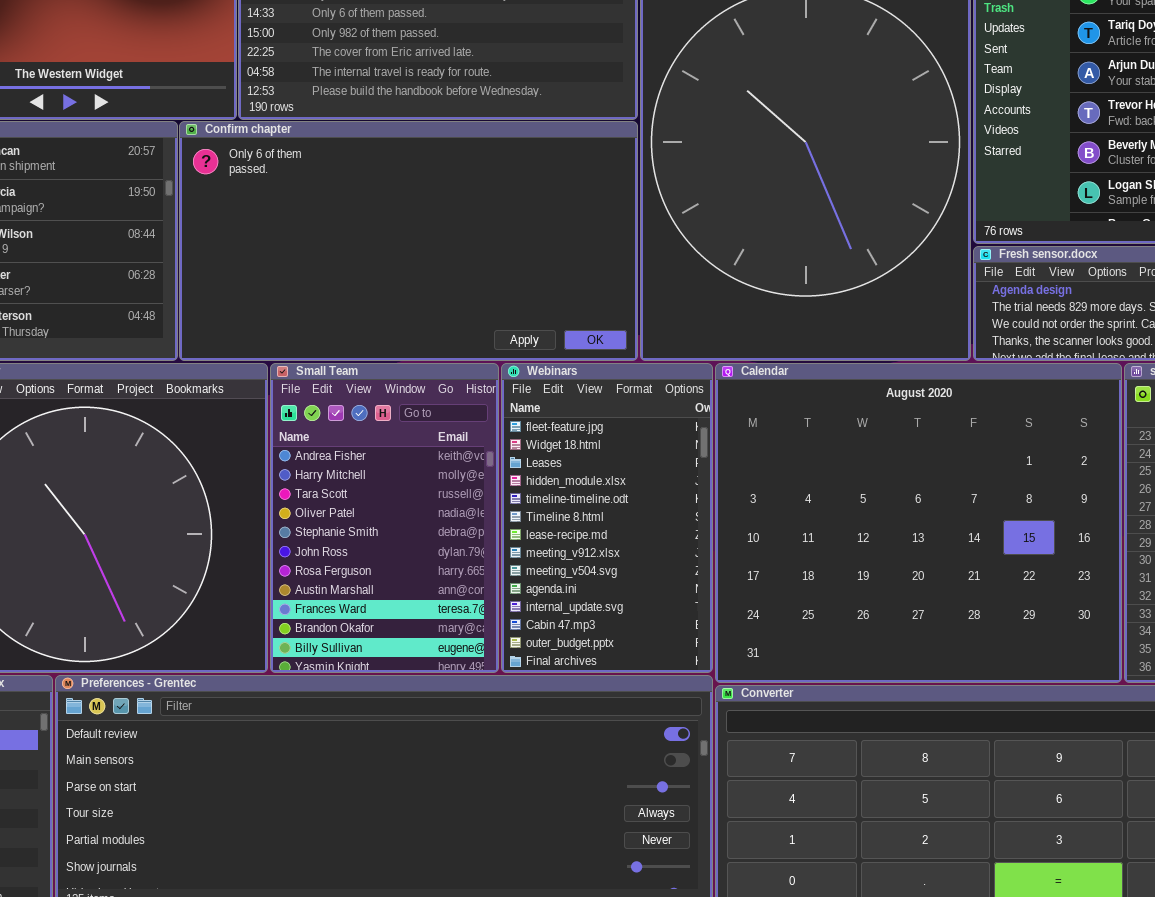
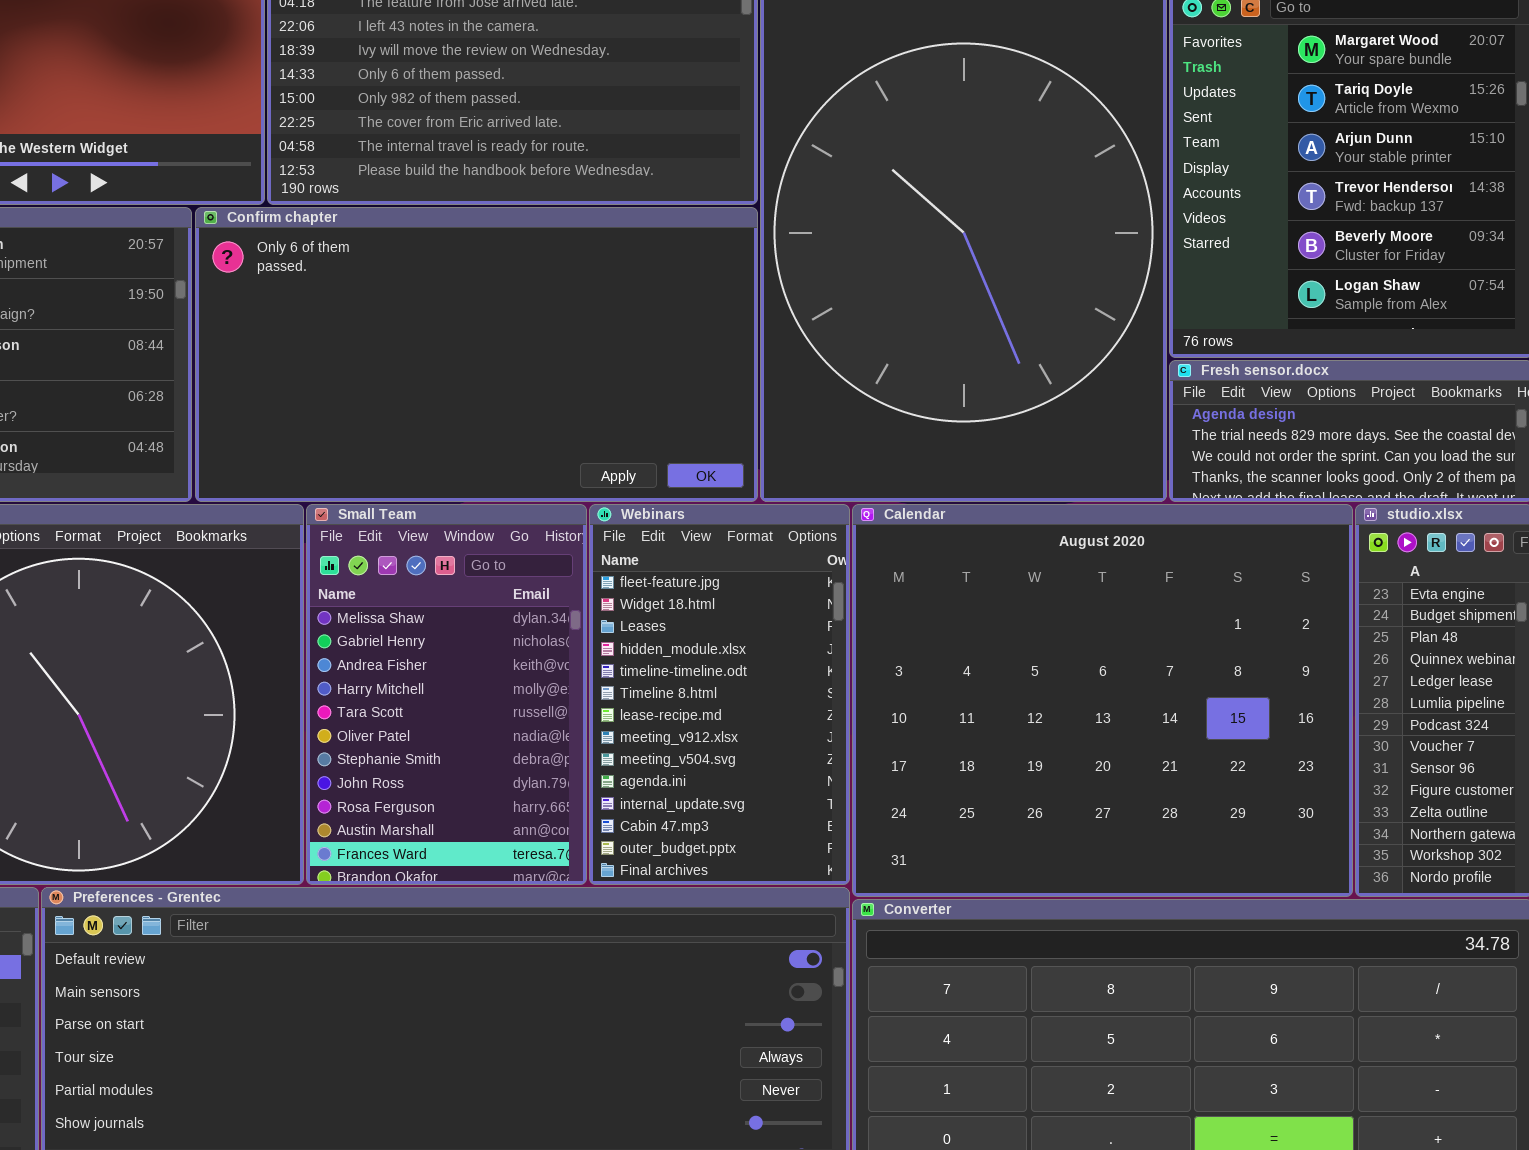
Small Team: [270,363,499,673] -> [306,504,587,885], scrolled up 2 rows

